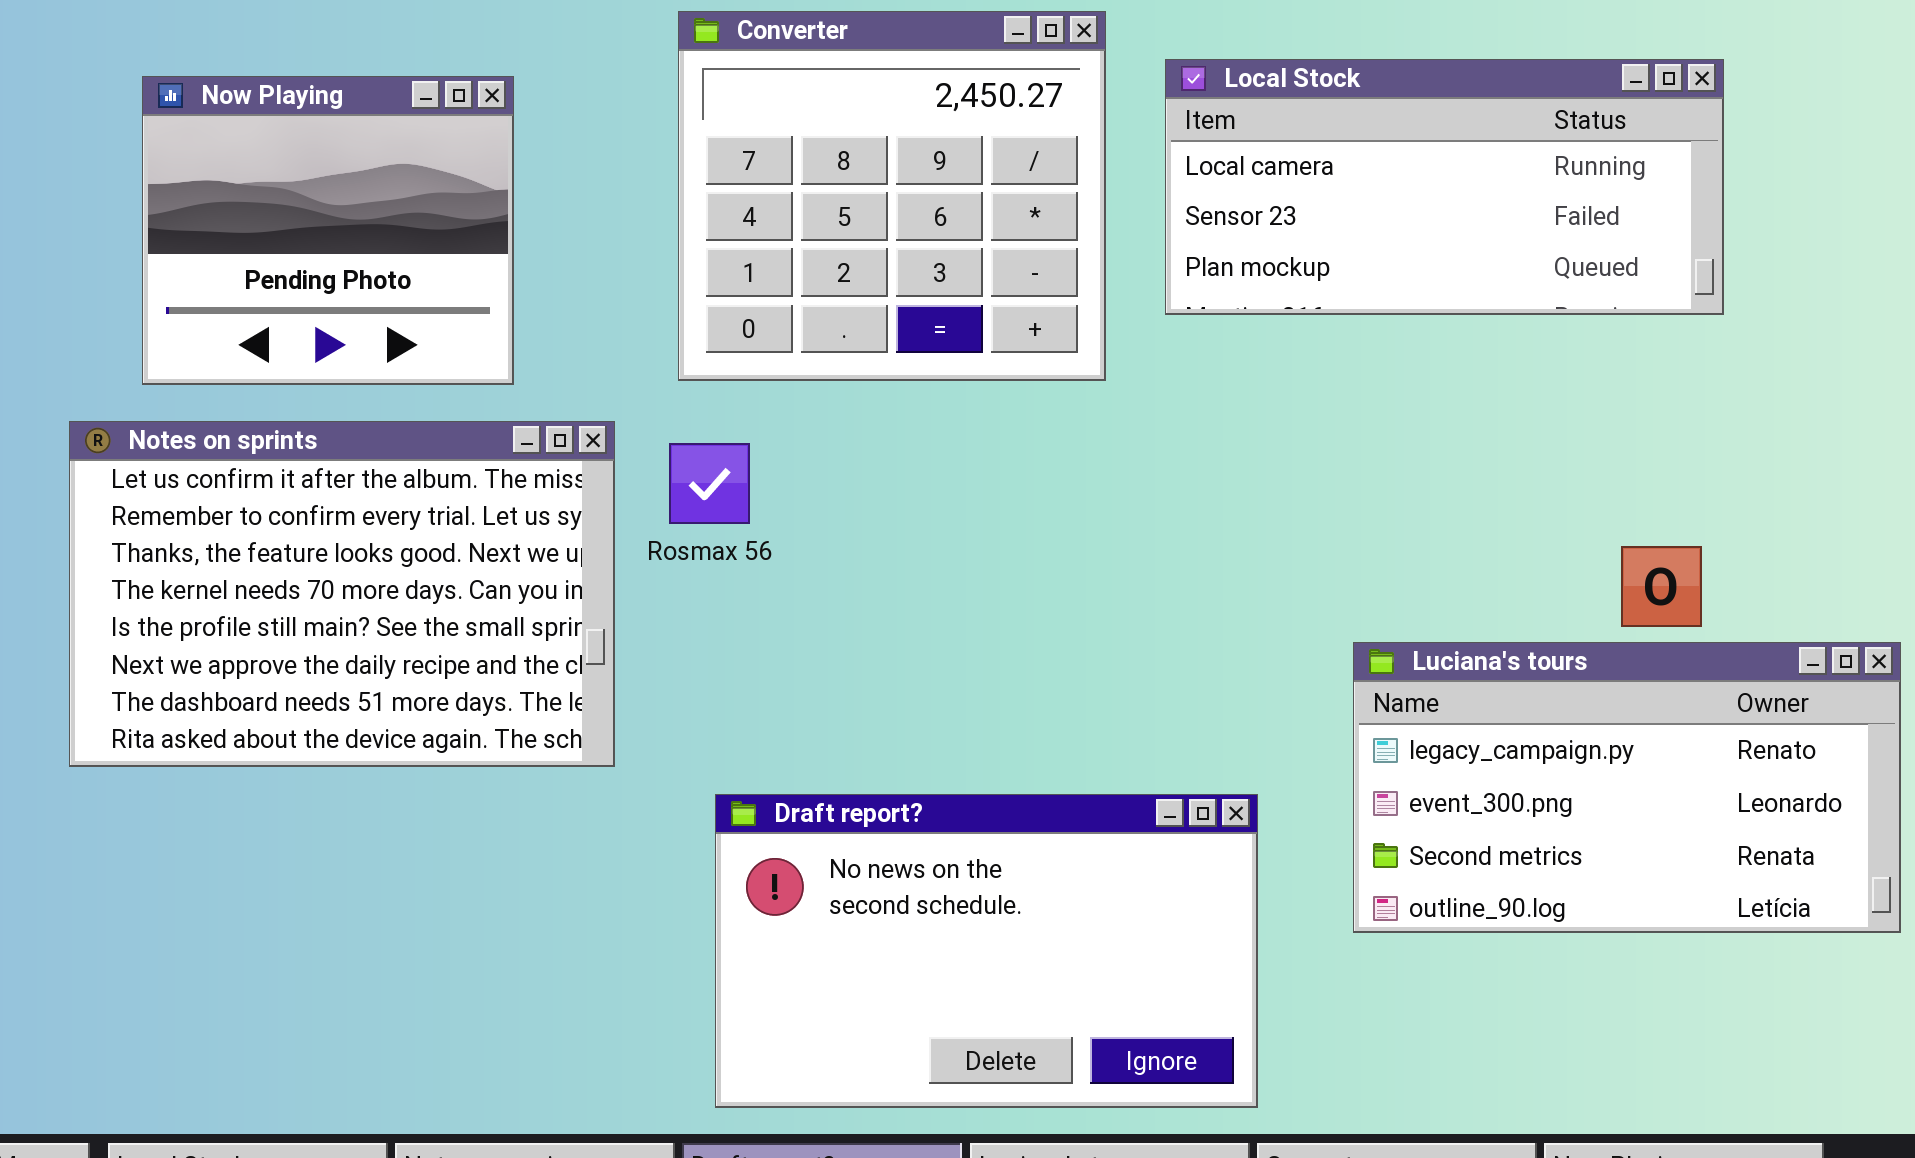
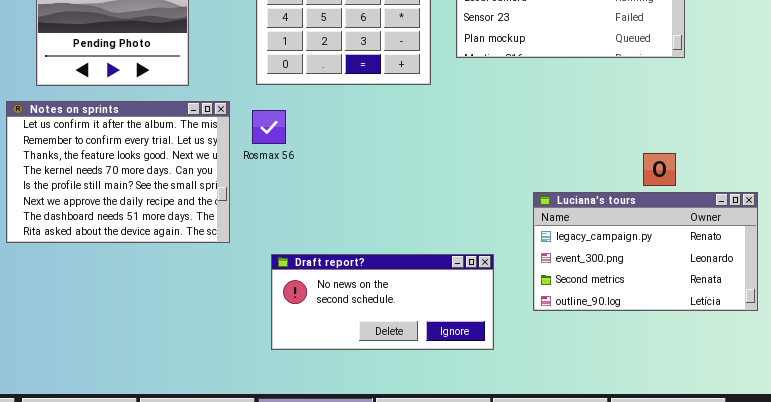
Draft report?: [715,794,1258,1108] -> [271,254,494,350], resized

